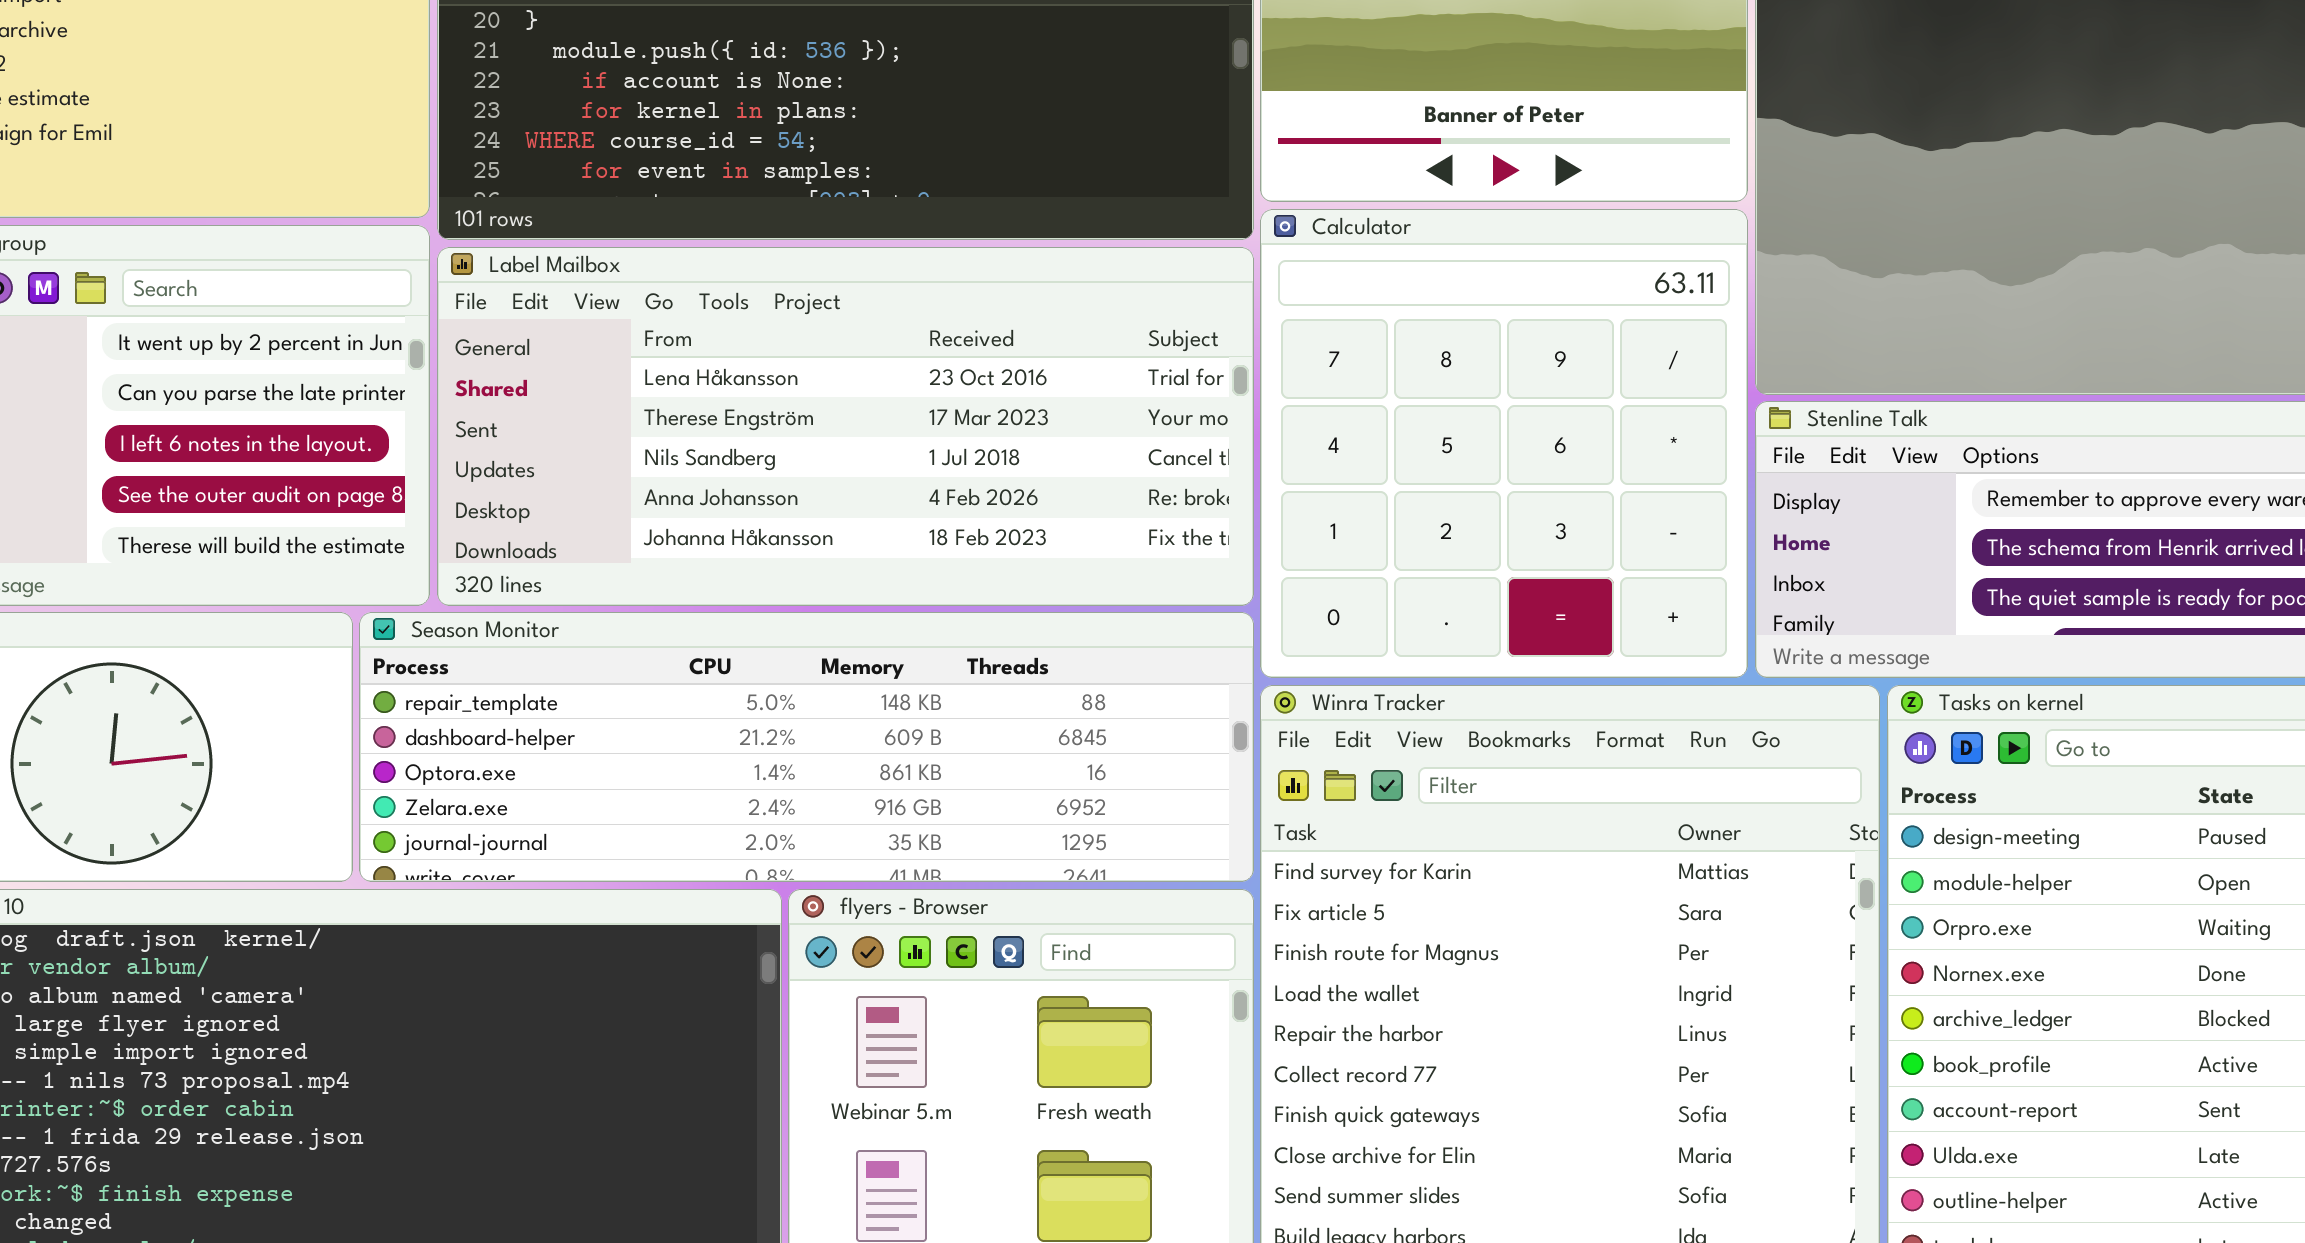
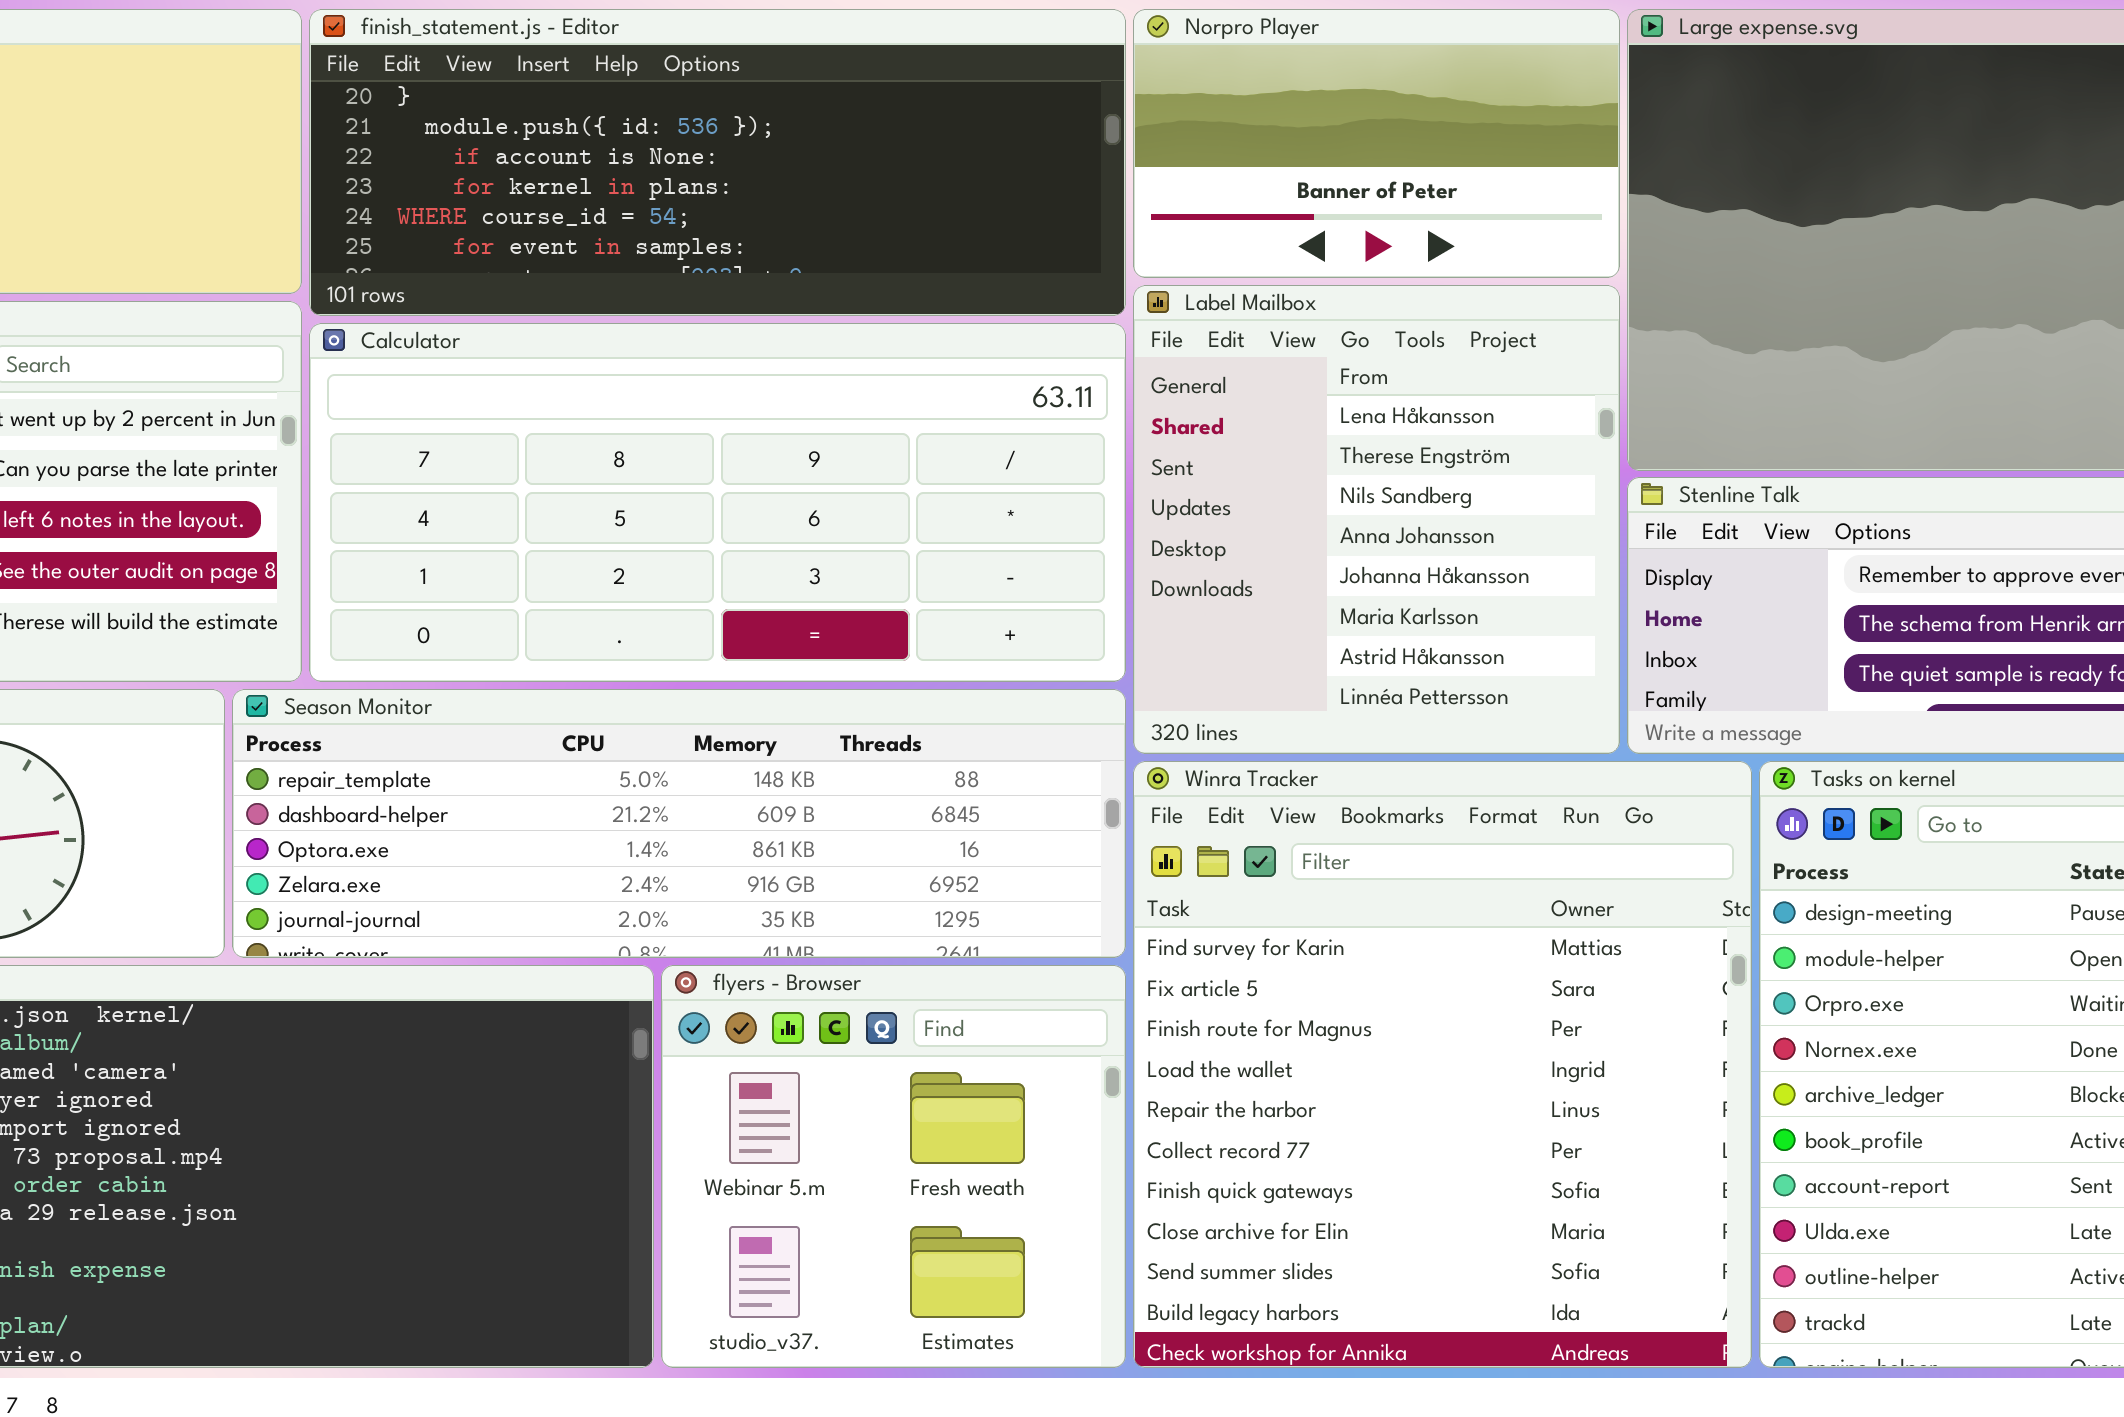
Calculator: [1260,209,1748,678] -> [309,323,1126,682], moved, resized
Label Mailbox: [437,247,1254,606] -> [1133,285,1620,754], moved, resized

